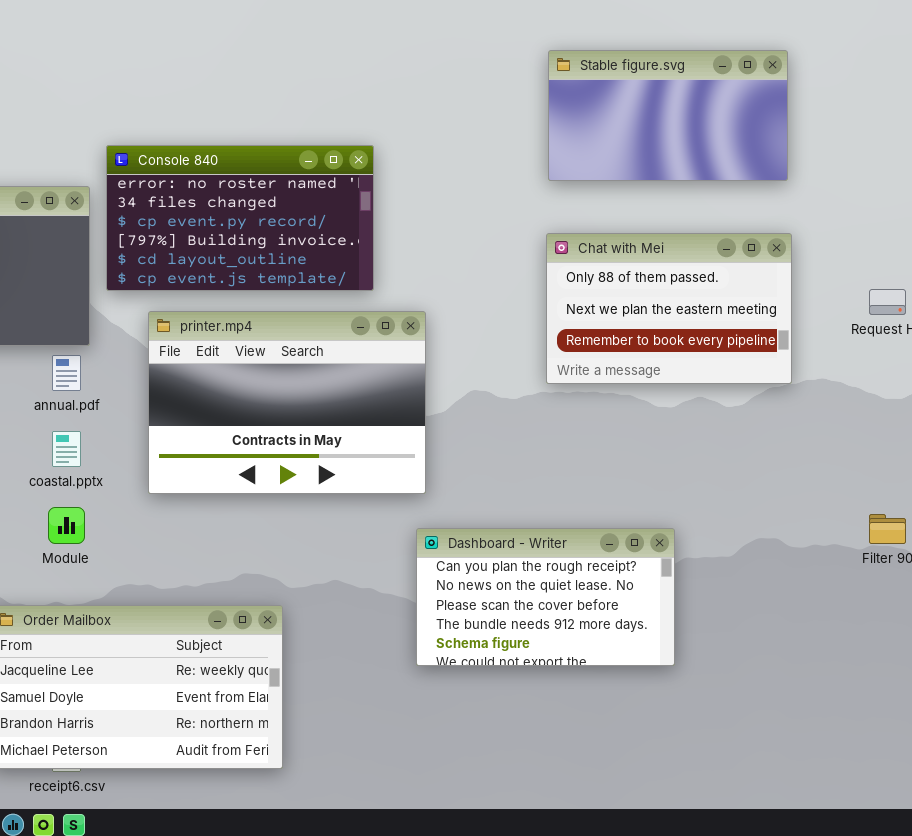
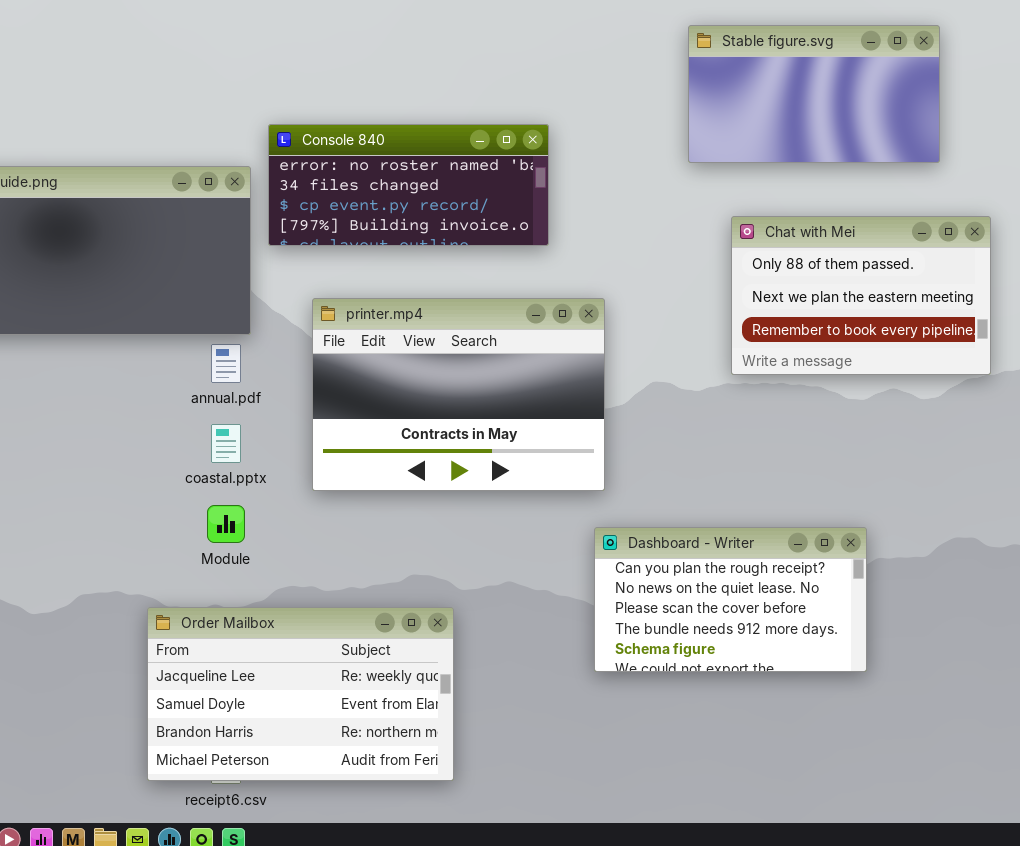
Stable figure.svg: [548,50,788,181] -> [688,25,940,163], moved
Console 840: [106,145,374,291] -> [268,124,549,246], resized

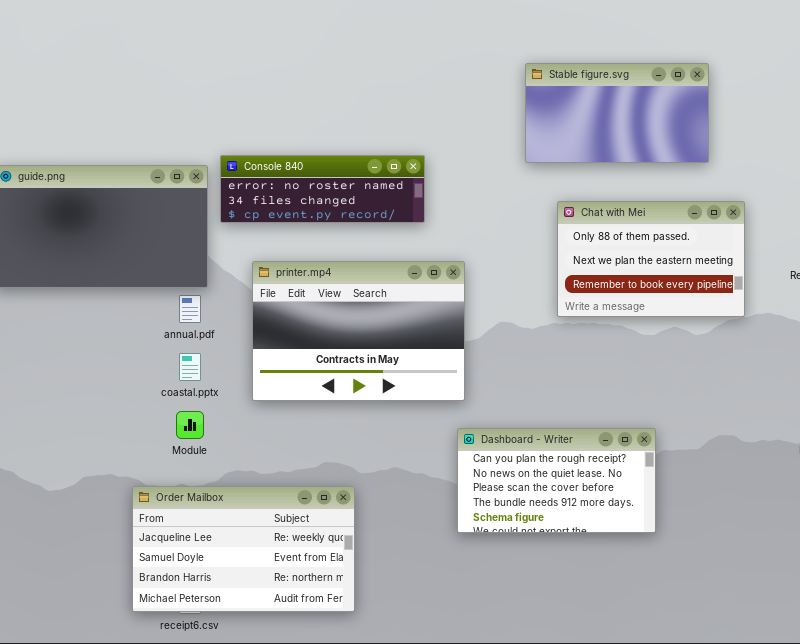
Console 840: [268,124,549,246] -> [220,155,425,223], resized

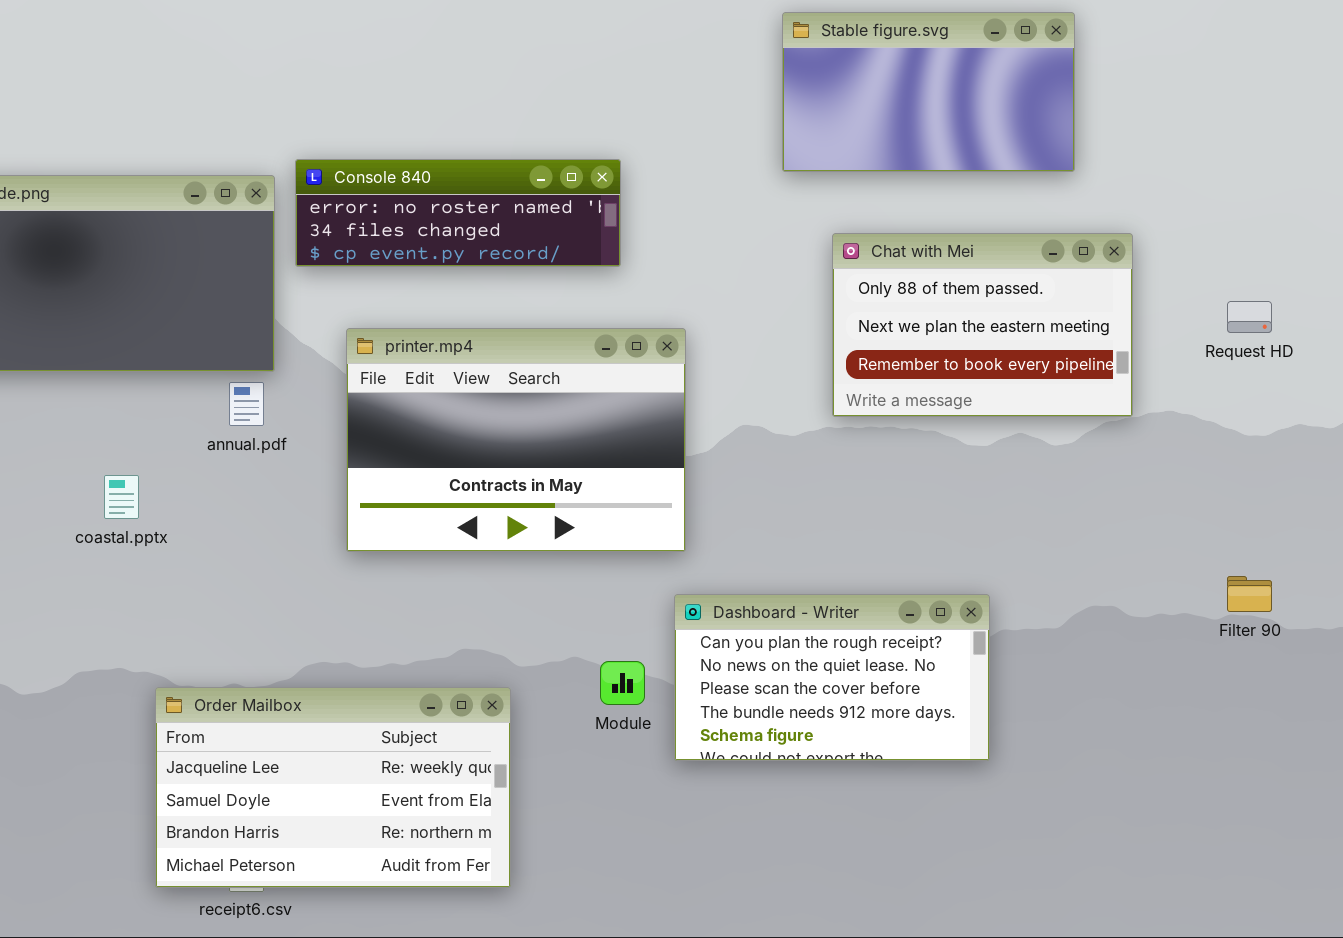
coastal.pptx: [179,353,201,381] -> [104,475,139,519], moved
Module: [176,411,204,439] -> [600,661,645,705], moved

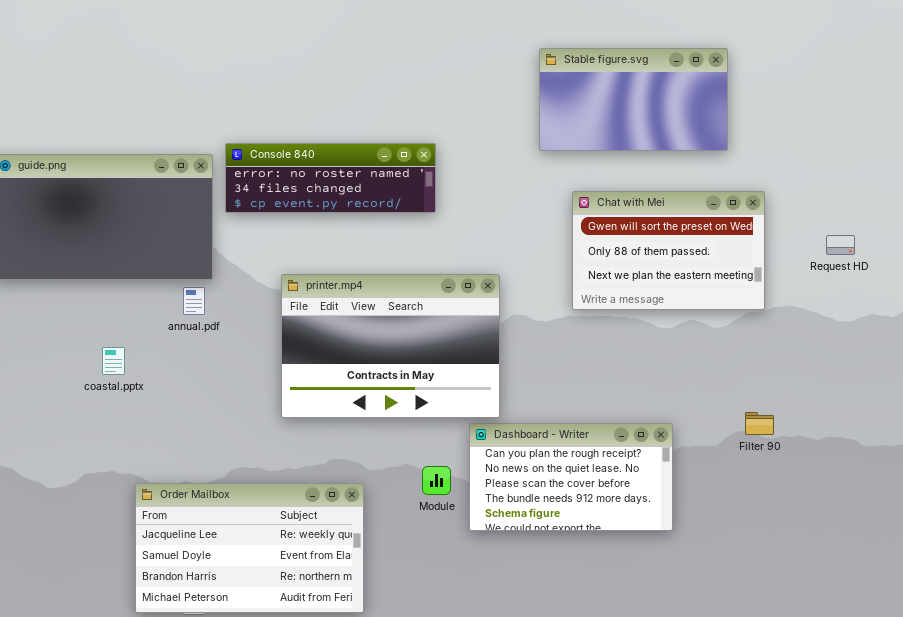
Chat with Mei: [832,233,1133,417] -> [572,191,765,310], scrolled up 1 row
printer.mp4: [346,328,686,552] -> [281,274,500,418], moved
Filter 90: [1227,576,1272,612] -> [745,412,774,435], moved

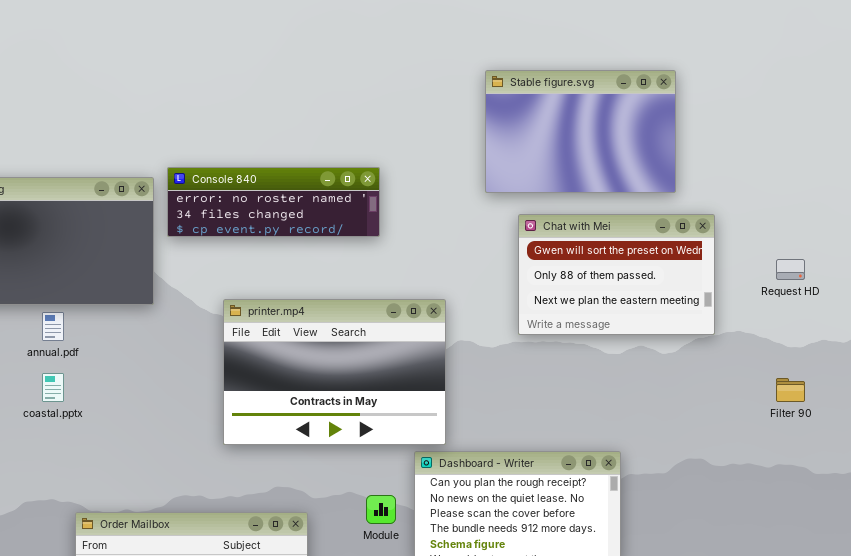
Stable figure.svg: [539,48,728,151] -> [485,70,676,193], resized
annual.pdf: [183,287,205,315] -> [42,312,64,341], moved
Filter 90: [745,412,774,435] -> [776,378,805,402], moved

